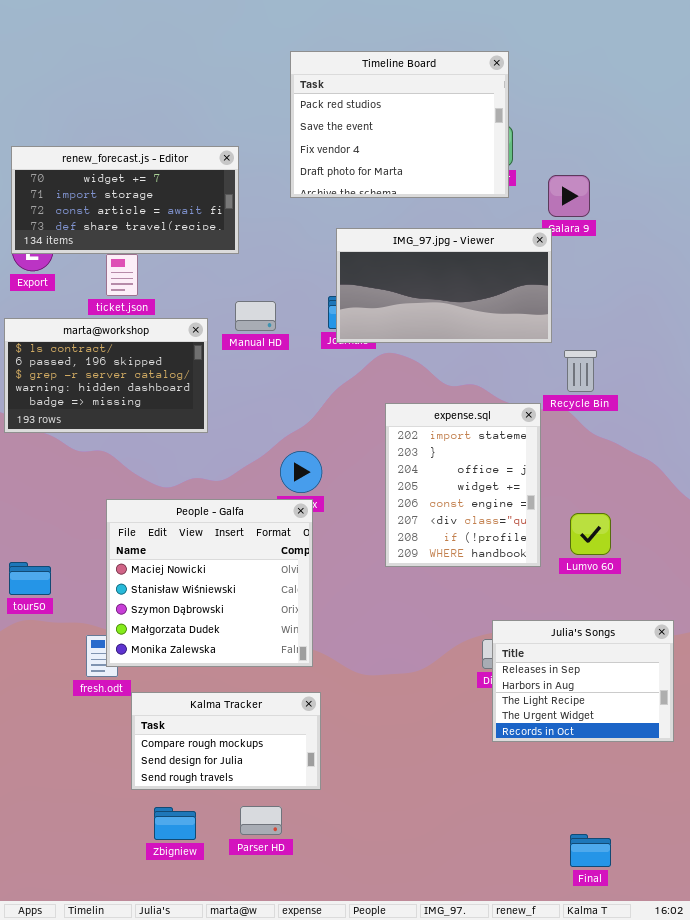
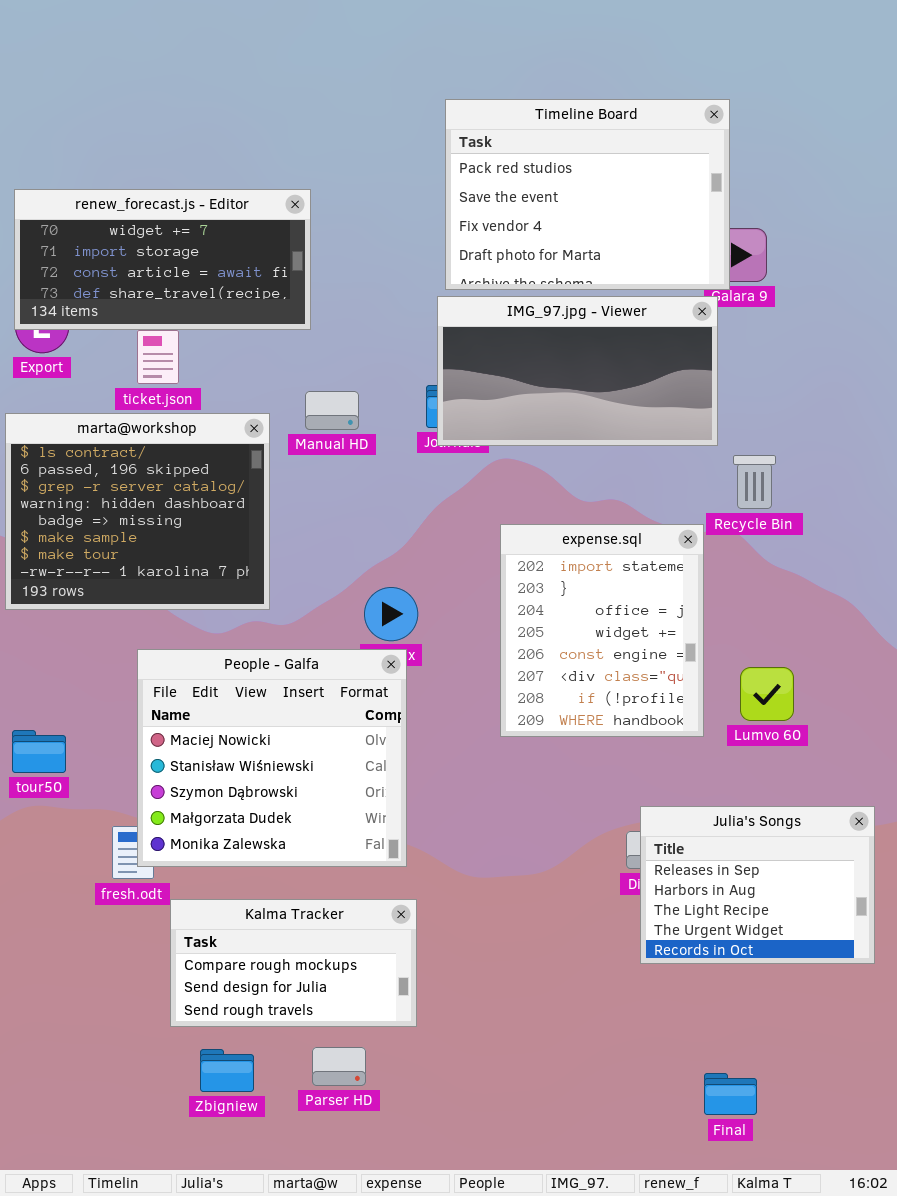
Timeline Board: [290,51,509,198] -> [445,99,730,290], moved
marta@workshop: [4,318,208,433] -> [5,413,270,610], resized
Final: [570,834,611,867] -> [704,1073,757,1115], moved

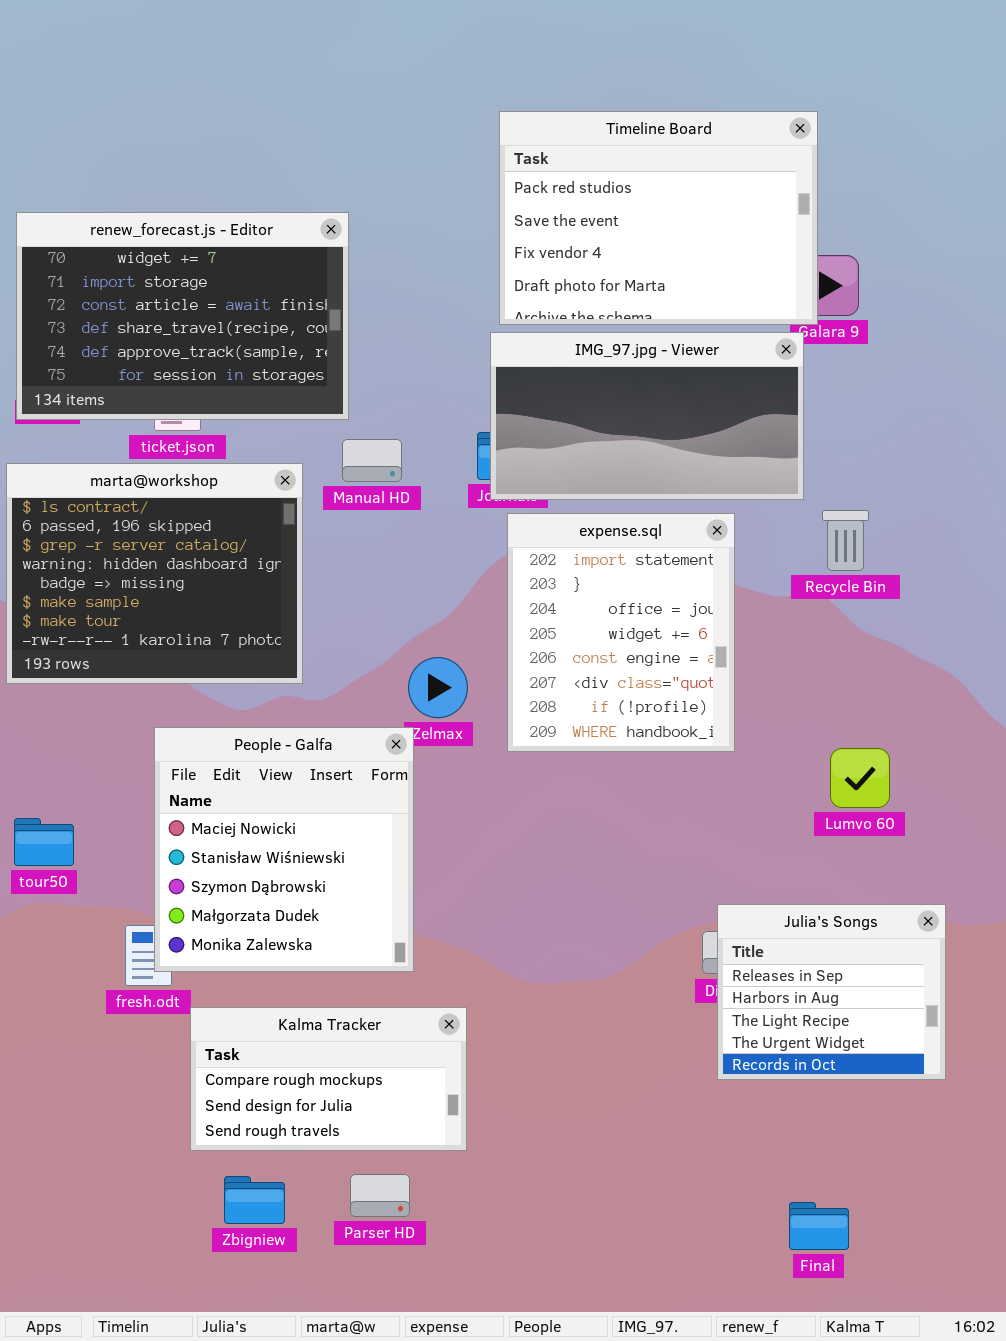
renew_forecast.js - Editor: [14,189,311,330] -> [16,212,349,420], resized
expense.sql: [500,524,704,737] -> [507,513,735,752], moved
People - Galfa: [137,649,407,867] -> [154,727,414,972], resized
Julia's Songs: [640,806,875,964] -> [717,904,946,1080], resized

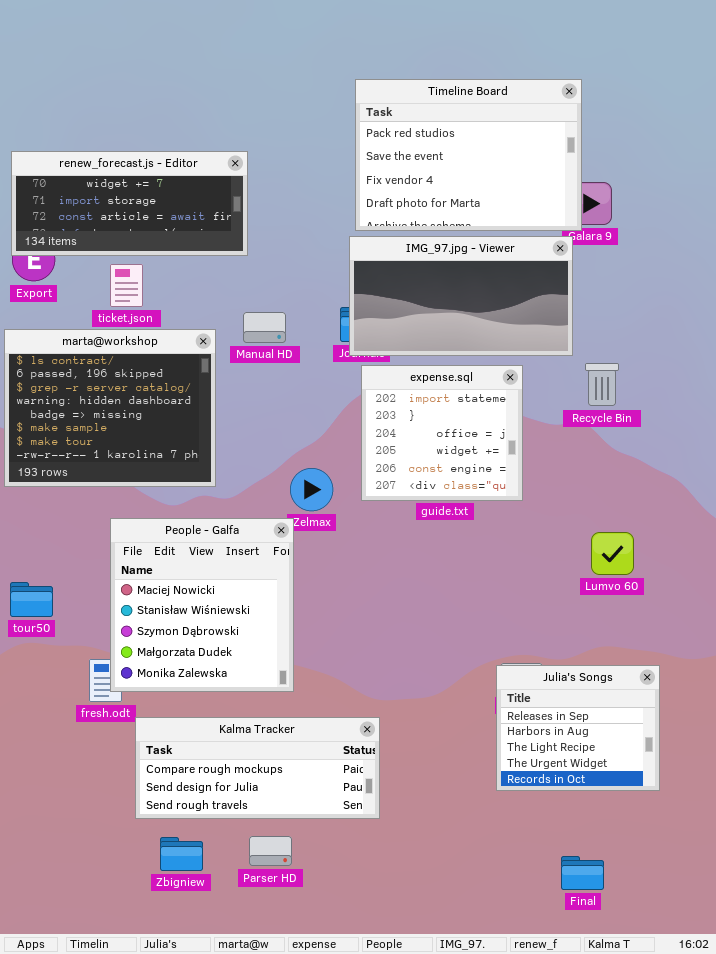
renew_forecast.js - Editor: [16,212,349,420] -> [11,151,248,256], resized
expense.sql: [507,513,735,752] -> [361,365,523,501], resized
Julia's Songs: [717,904,946,1080] -> [496,665,660,791], moved
Kalma Tracker: [190,1007,467,1151] -> [135,717,380,819], resized

